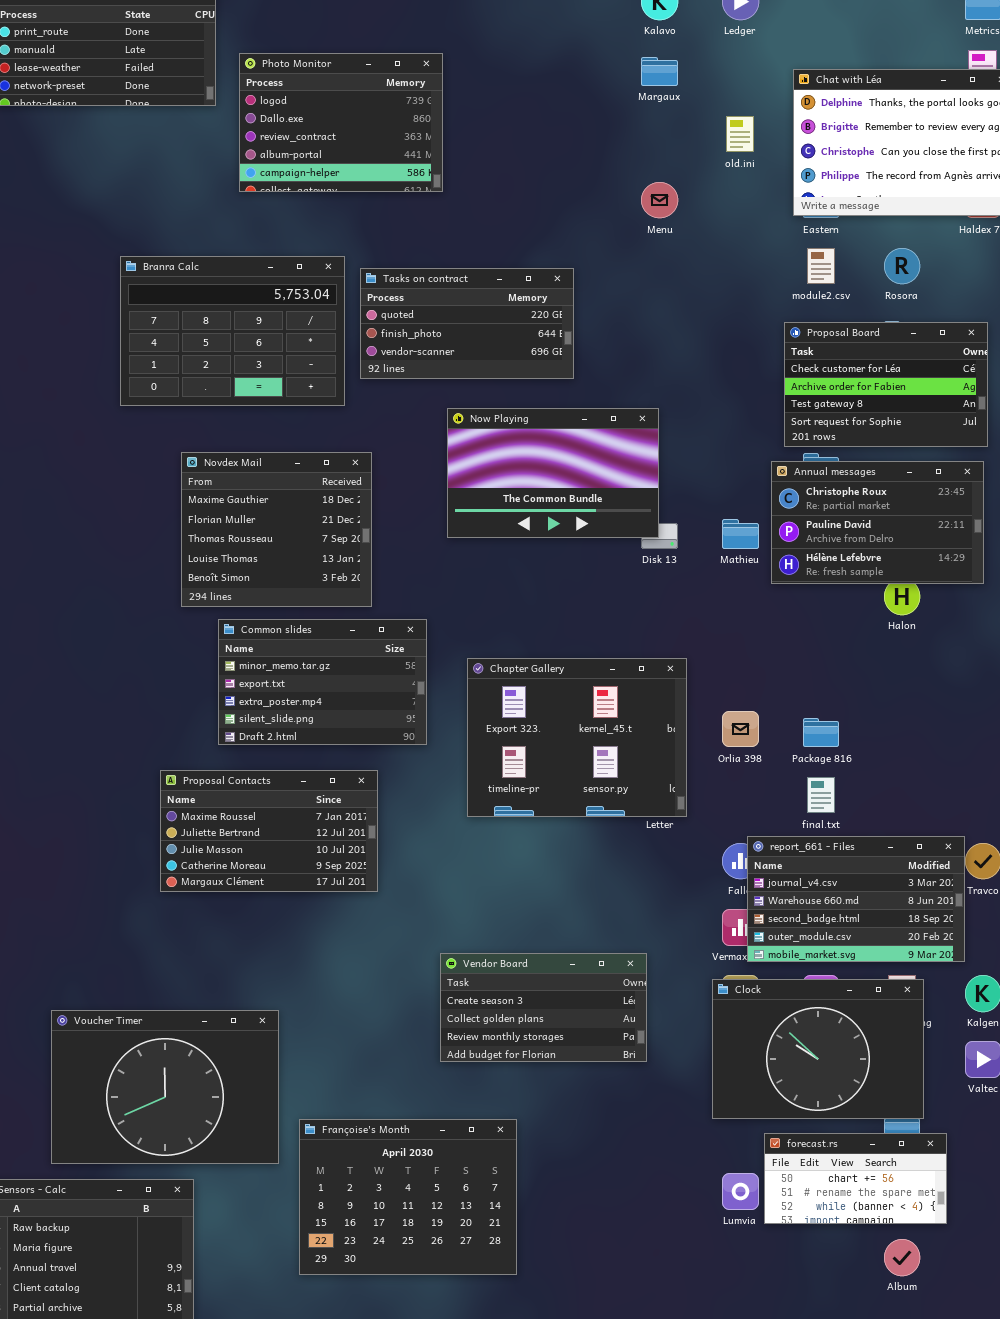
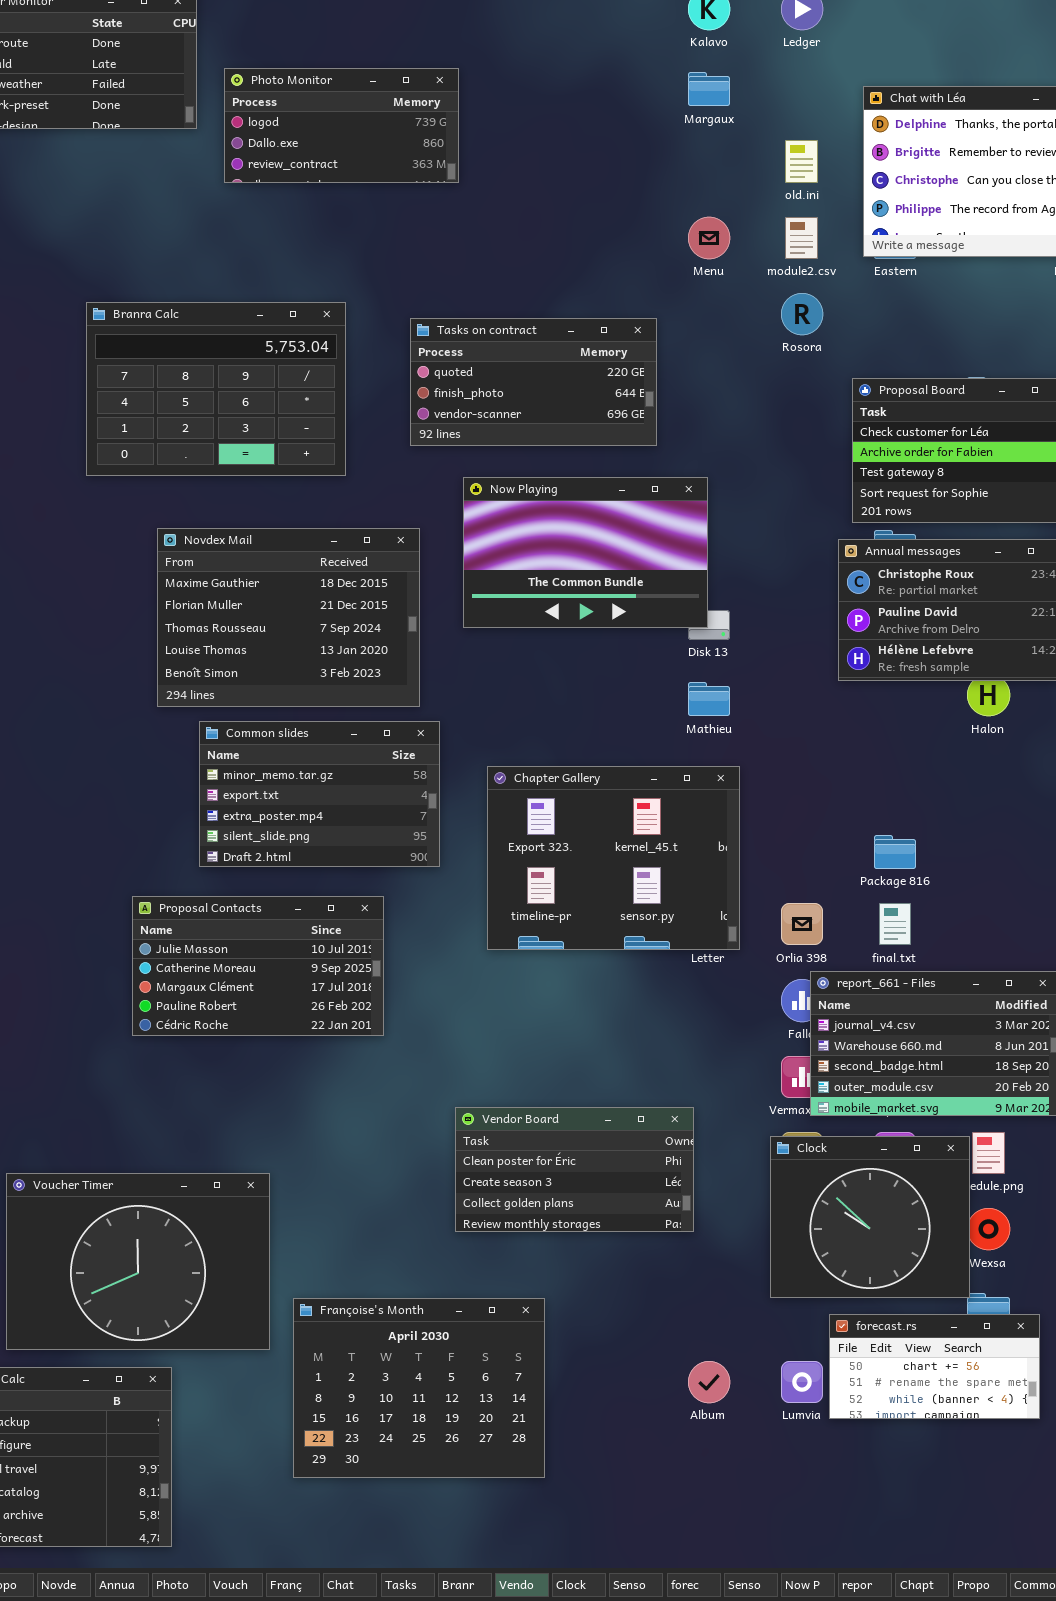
Photo Monitor: [239,53,443,192] -> [224,68,459,183], resized
module2.csv: [807,248,835,284] -> [785,217,818,259], moved
Rosora: [884,248,920,284] -> [781,293,823,335], moved
Tasks on contract: [360,268,574,379] -> [410,318,657,446], moved
Novdex Mail: [181,452,372,607] -> [157,528,420,707], resized
Mathieu: [722,519,759,549] -> [688,682,730,716], moved
Orlia 398: [722,711,759,747] -> [781,903,823,945], moved
Proposal Contacts: [160,770,378,892] -> [132,896,384,1036], scrolled down 2 rows
Vendor Board: [440,953,647,1062] -> [455,1107,694,1232], scrolled up 1 row
Clock: [712,979,924,1119] -> [770,1136,970,1298], resized
Album: [884,1239,920,1276] -> [688,1361,730,1403], moved

